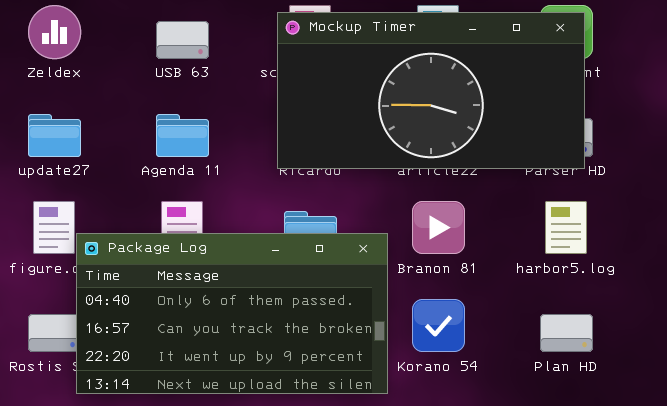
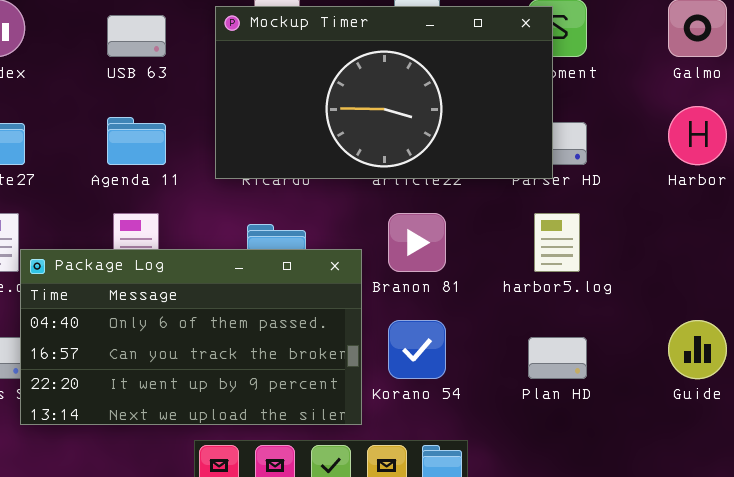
Mockup Timer: [277,12,585,169] -> [215,6,553,179], moved

